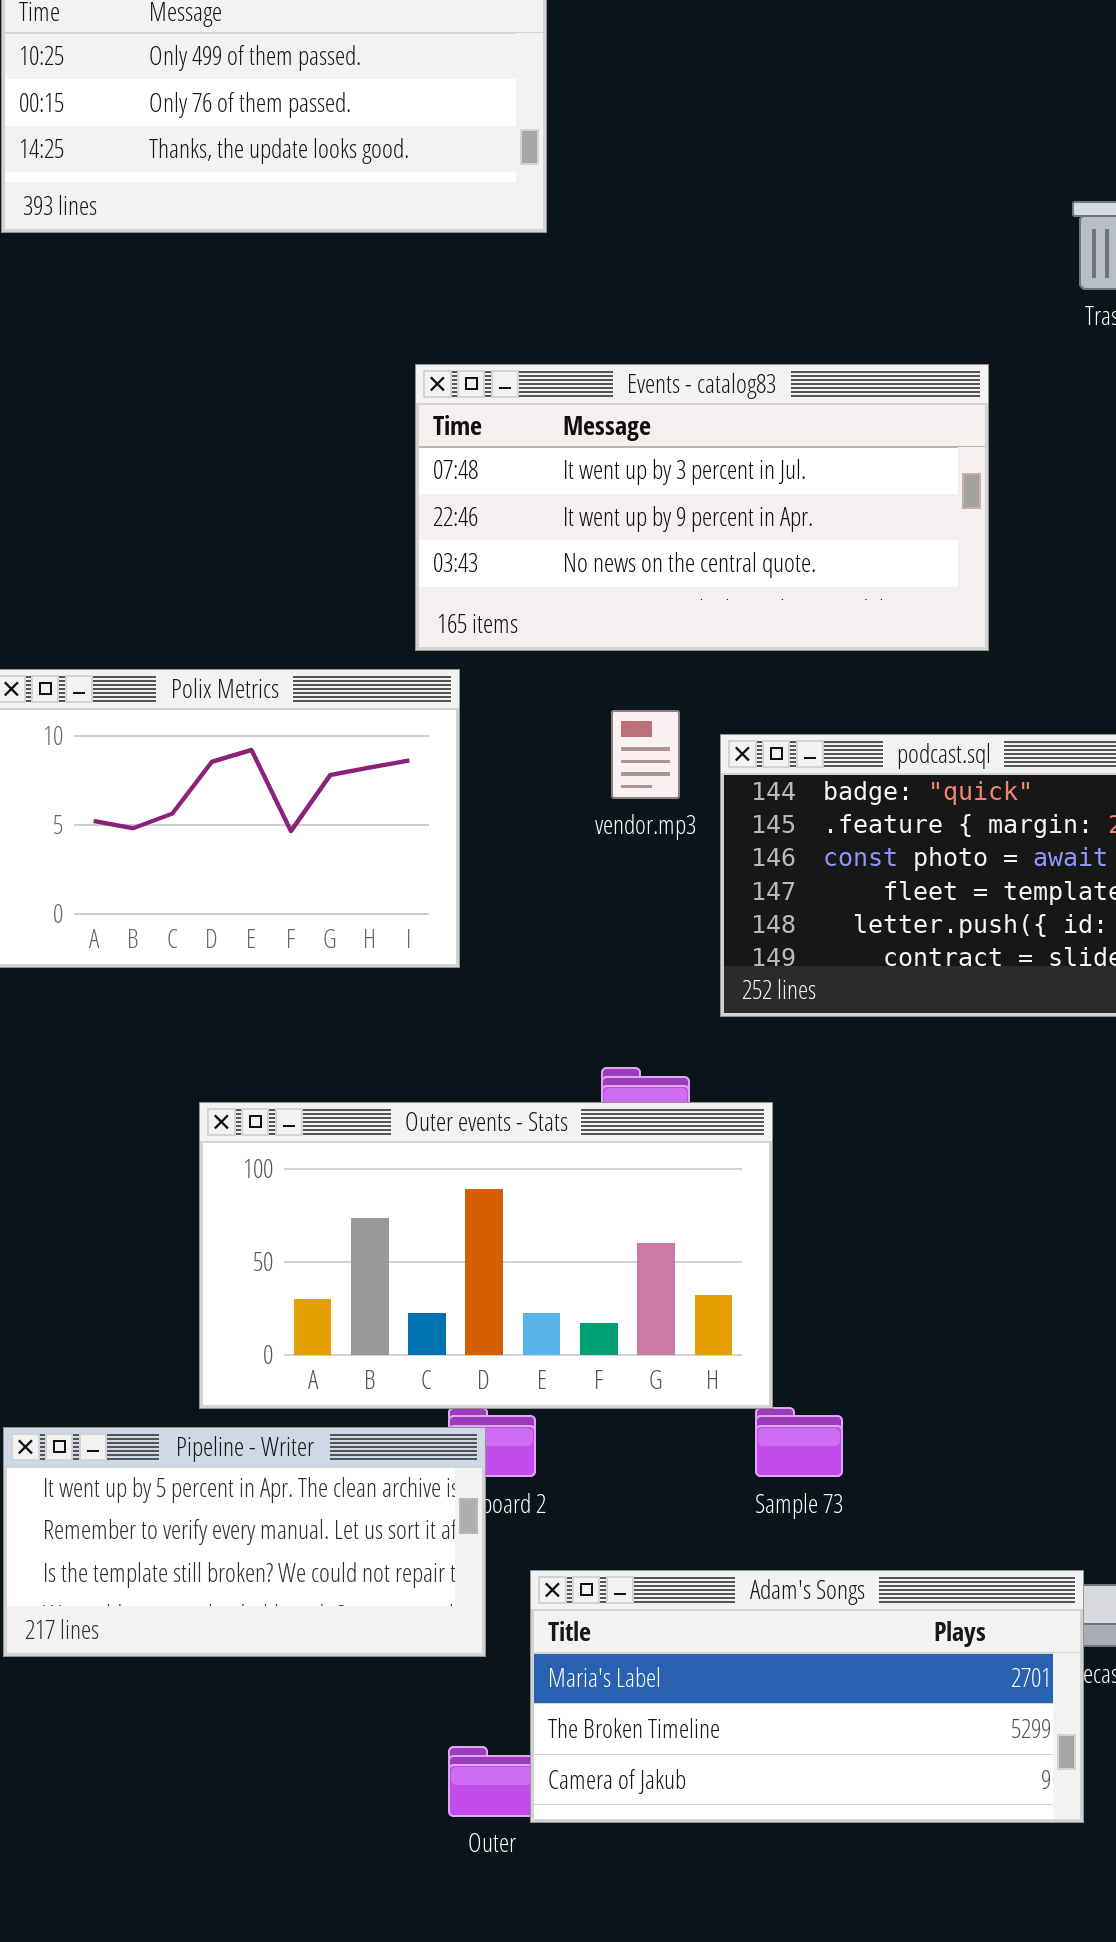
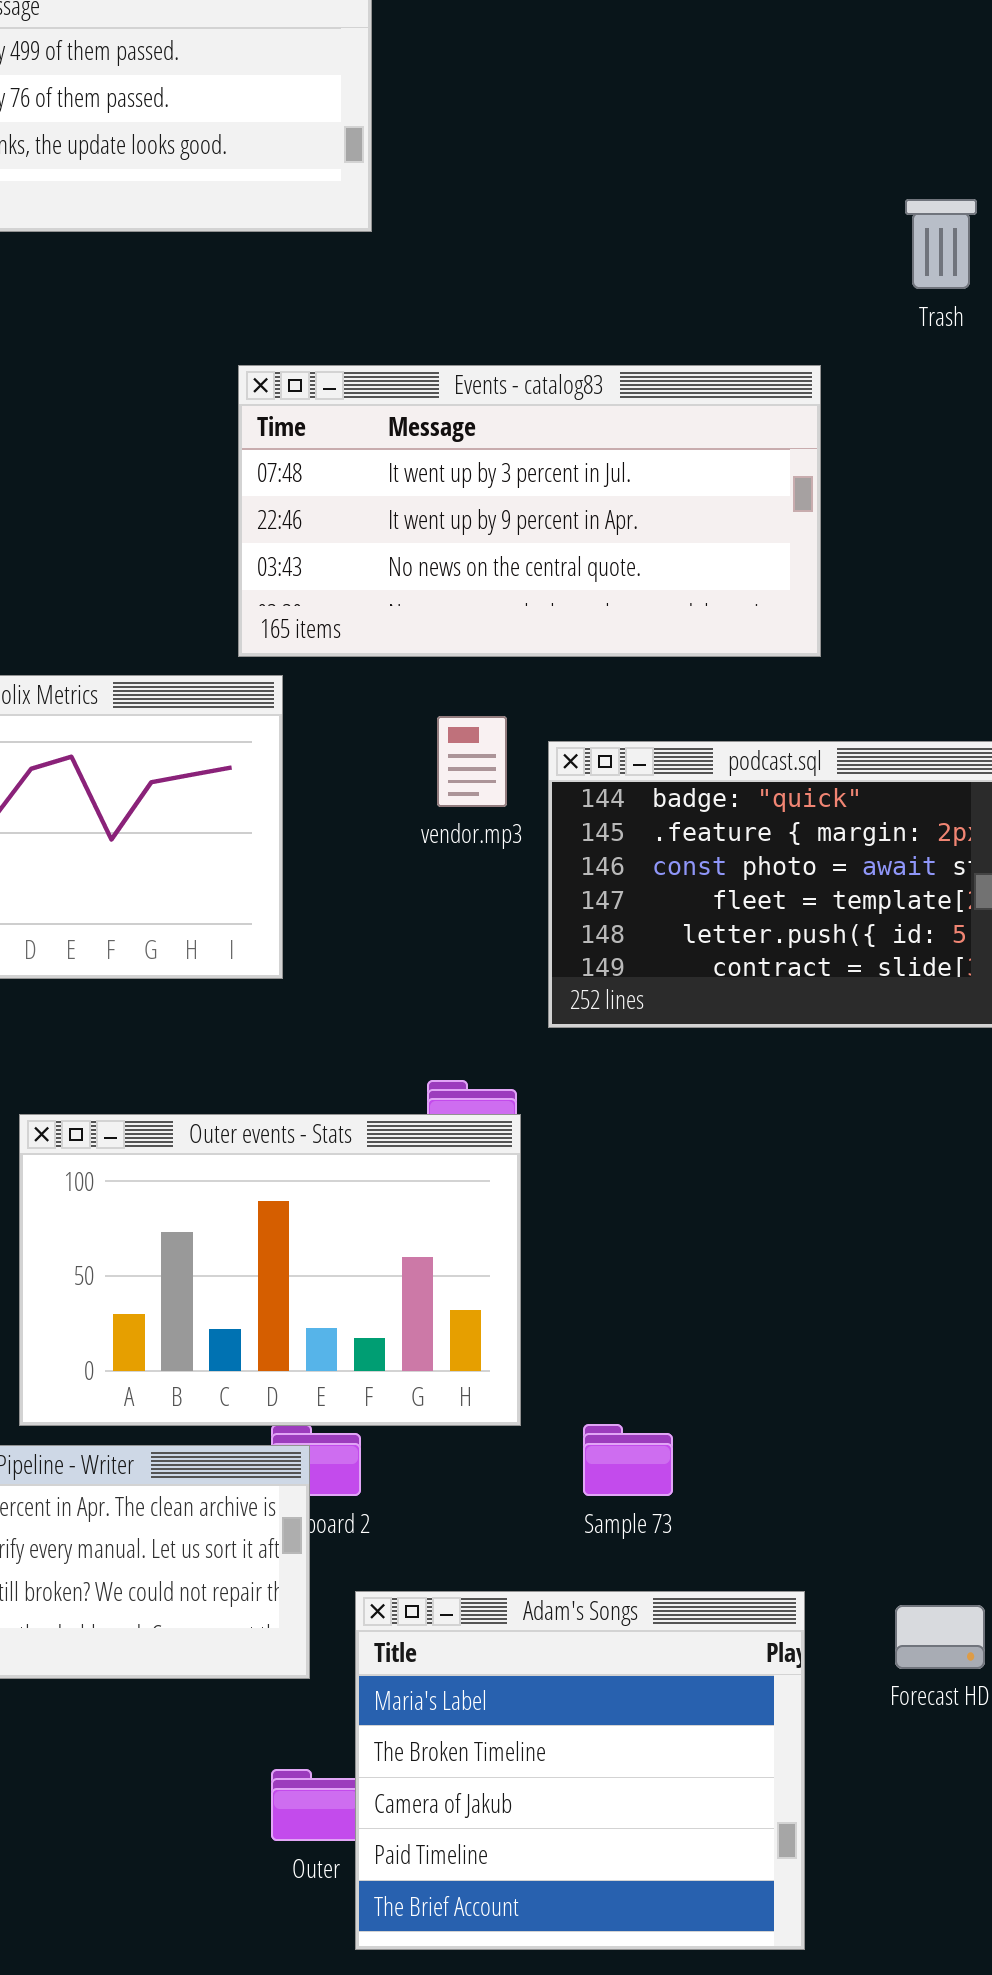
Outer events - Stats: [199,1102,773,1409] -> [19,1114,521,1426], resized
Adam's Songs: [530,1570,1084,1823] -> [355,1591,805,1950], resized

